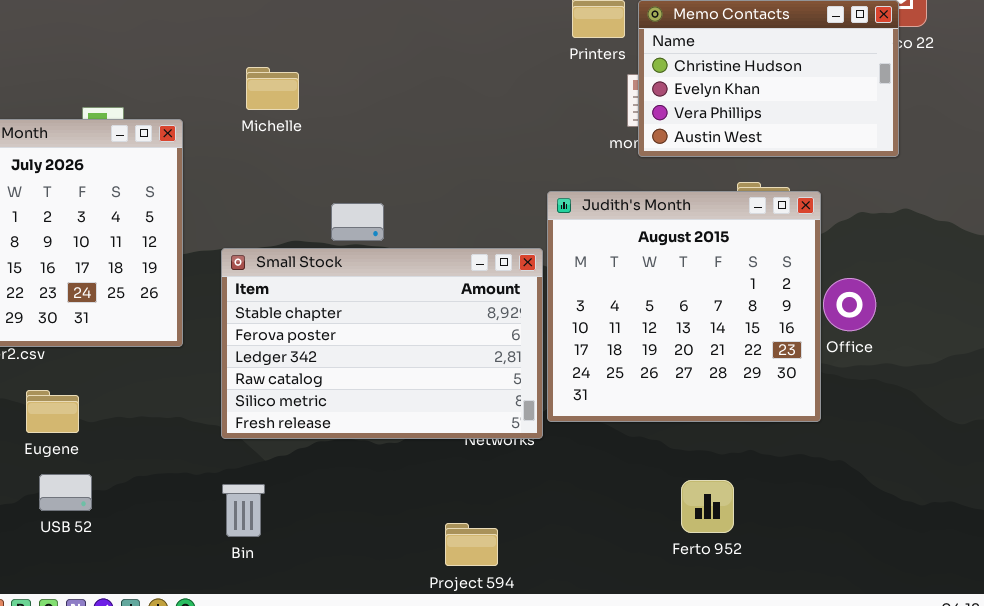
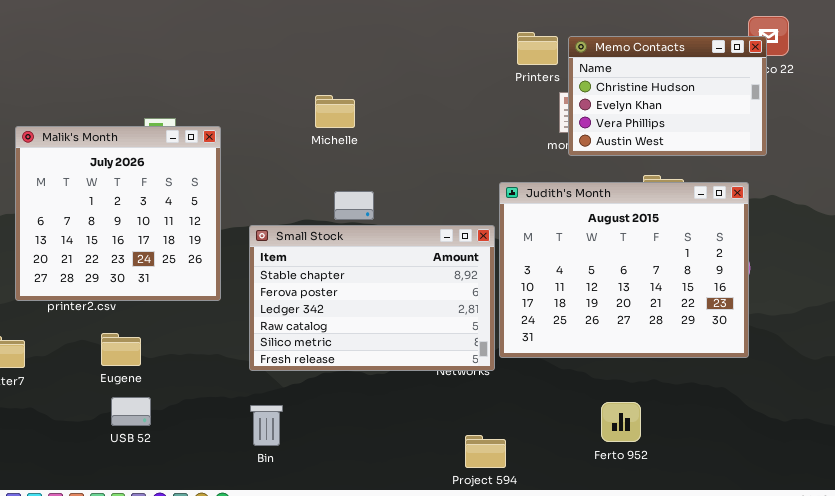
Michelle: [246,67,299,110] -> [315,95,355,128], moved
Judith's Month: [547,191,821,422] -> [499,182,749,358], resized
Project 594: [445,523,498,566] -> [465,435,506,468], moved

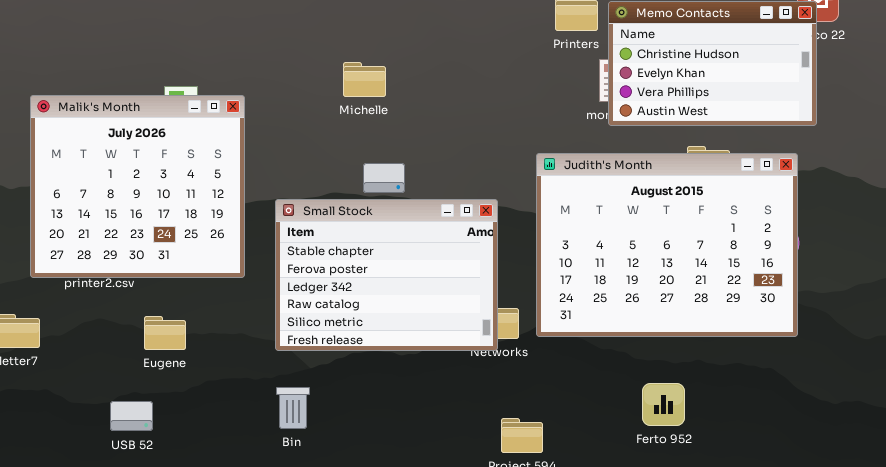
Small Stock: [249,225,495,371] -> [275,199,498,351], resized
Eugene: [101,333,141,366] -> [144,316,186,350], moved
USB 52: [111,397,151,426] -> [110,401,153,431], moved

